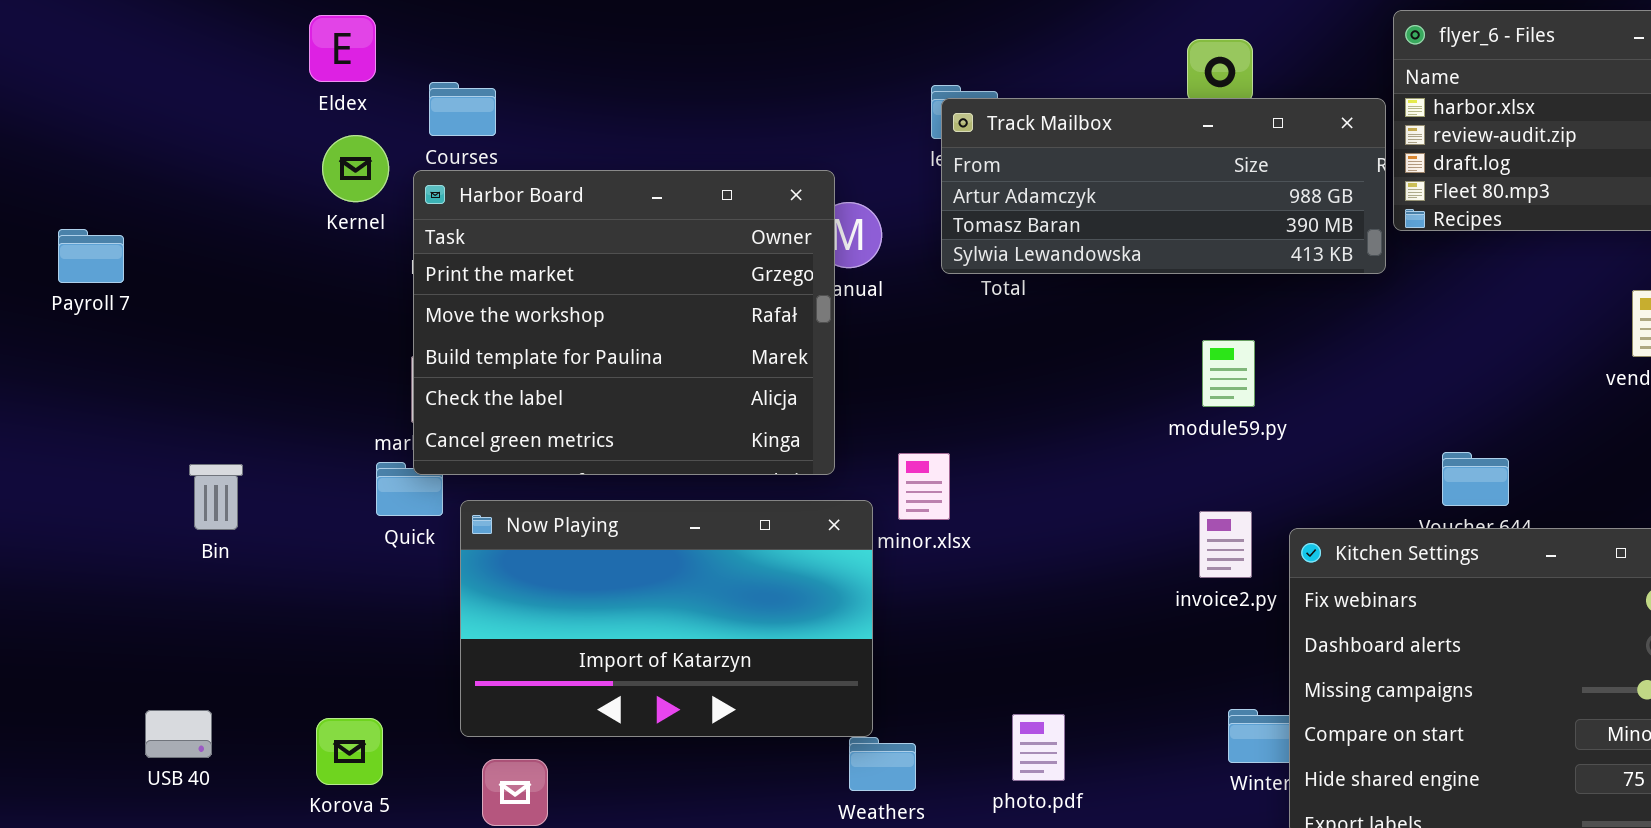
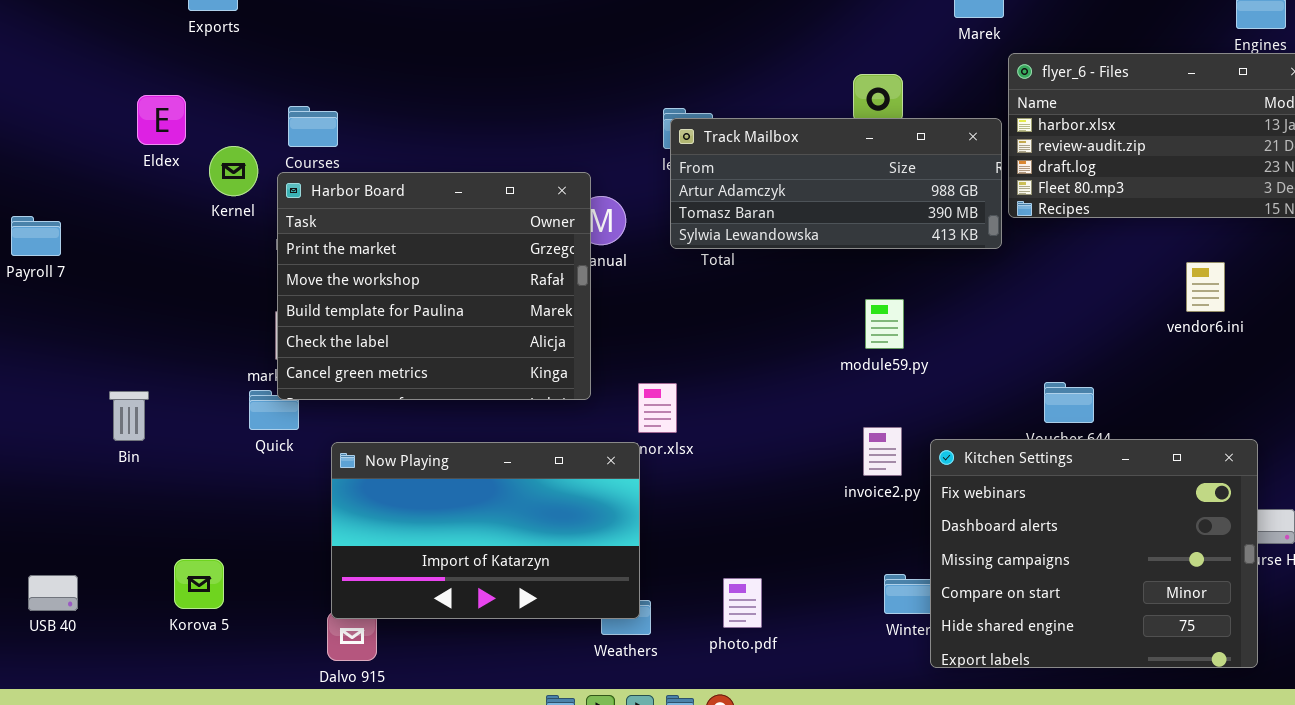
Eldex: [309,15,376,82] -> [137,95,186,145], moved
Now Playing: [460,500,873,737] -> [331,442,640,619], moved
USB 40: [145,710,212,758] -> [28,575,78,611], moved
Korova 5: [316,718,383,785] -> [174,559,224,609], moved

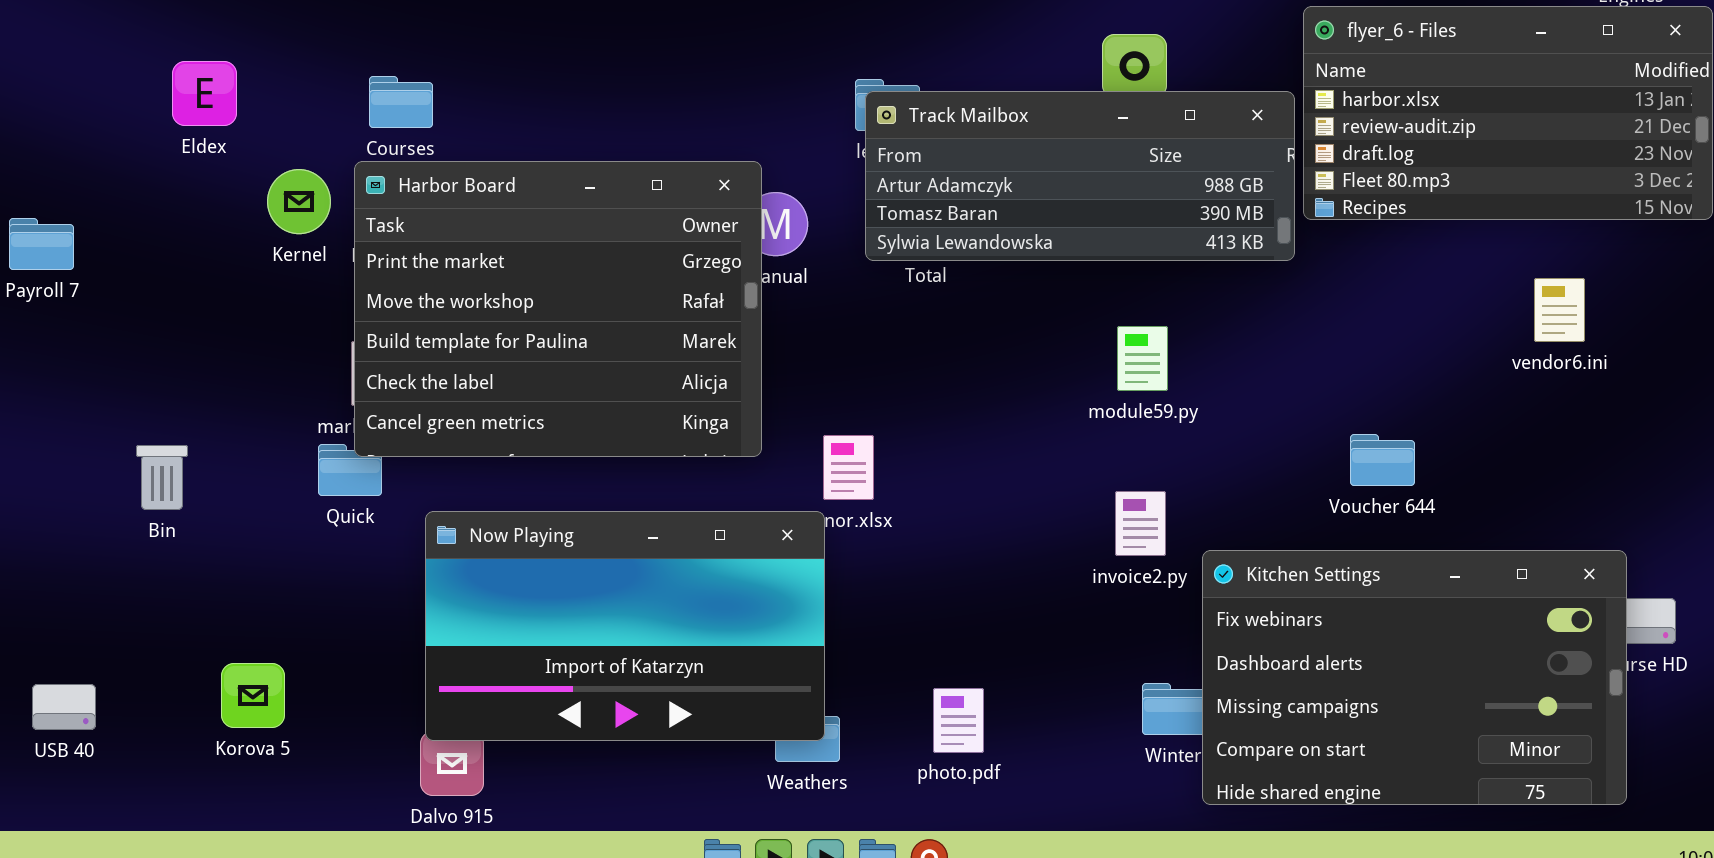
Kernel: [209,146,258,196] -> [267,169,331,234], moved
Kitchen Settings: [930,439,1258,668] -> [1202,550,1627,805], resized

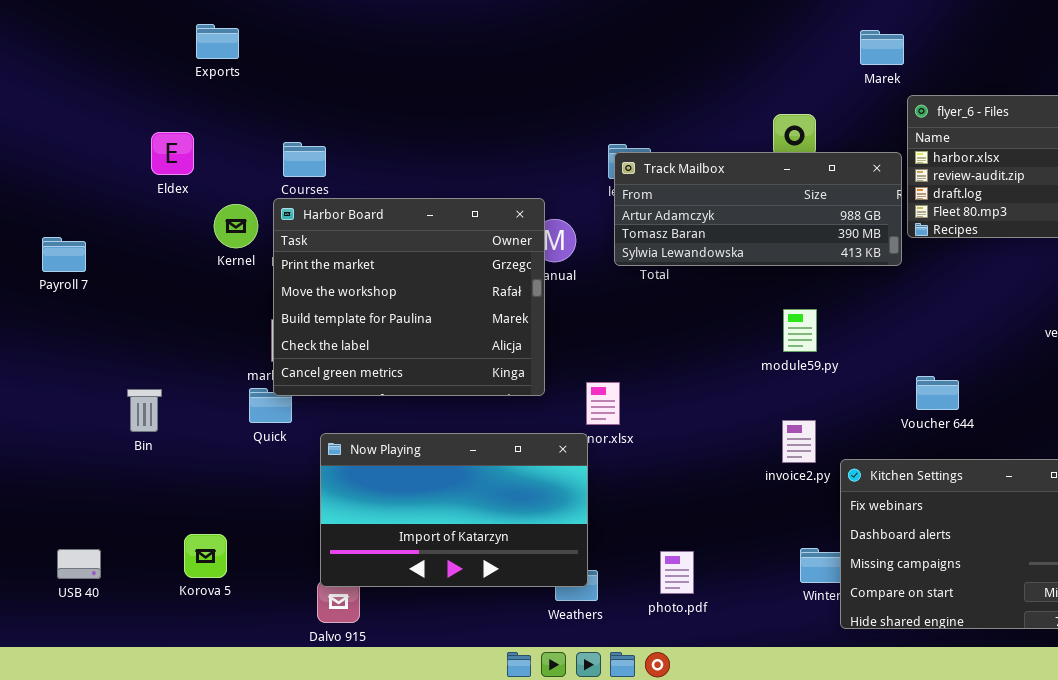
Voucher 644: [1350,434,1415,486] -> [916,376,959,410], moved

